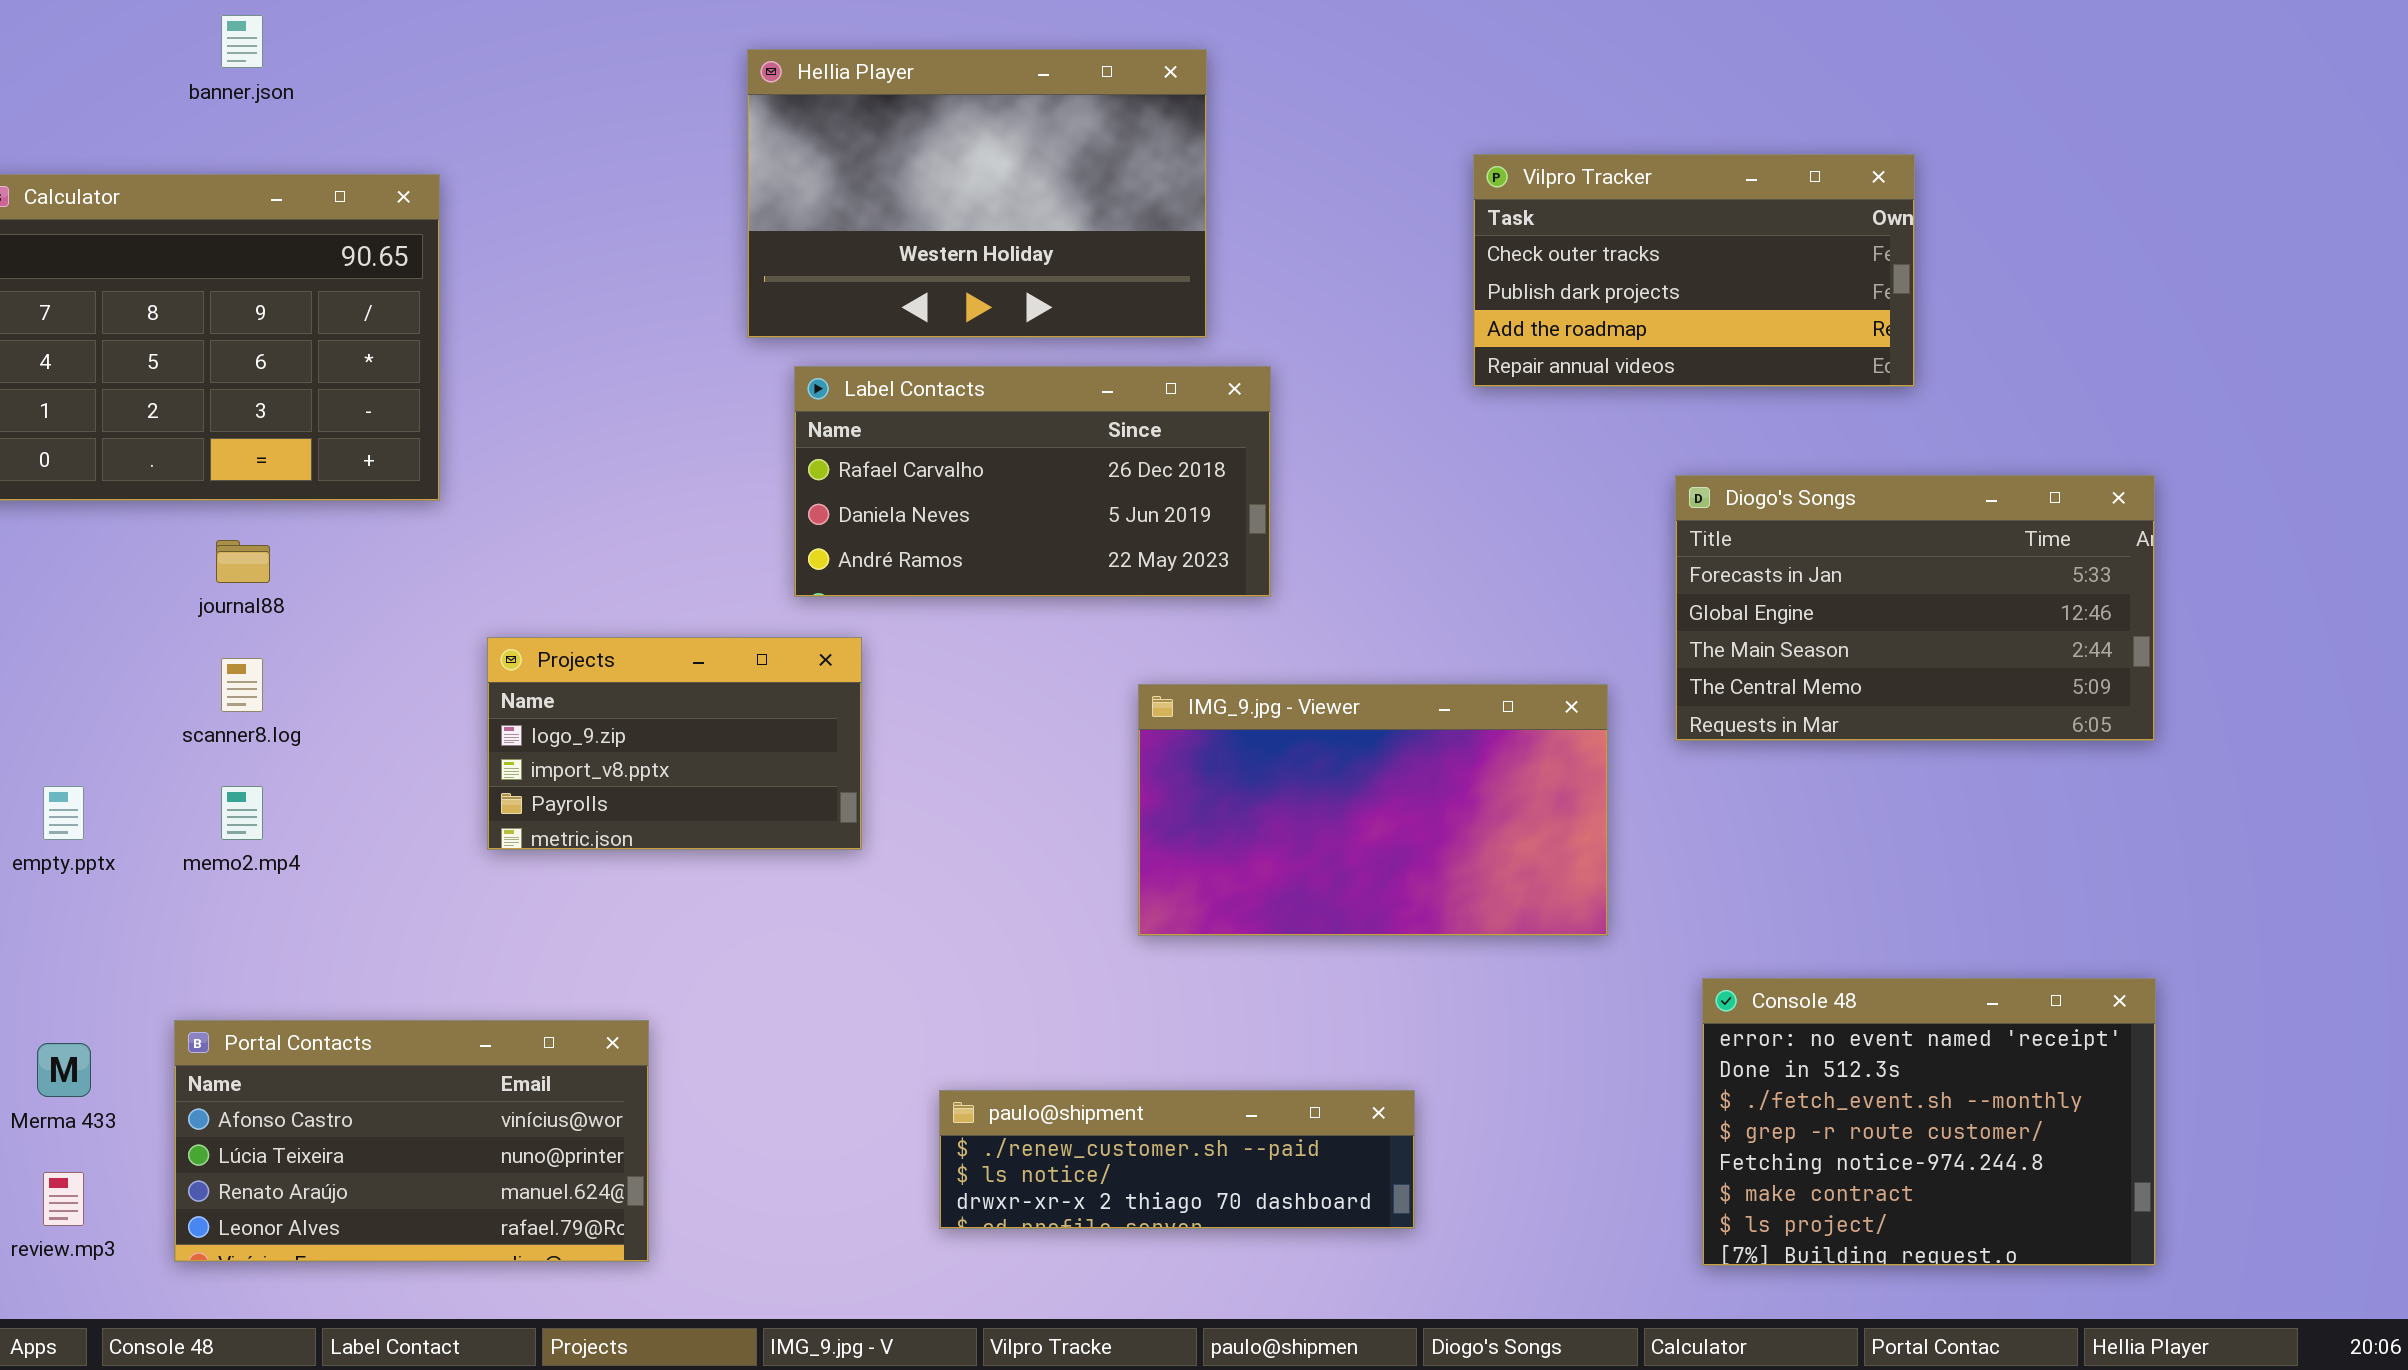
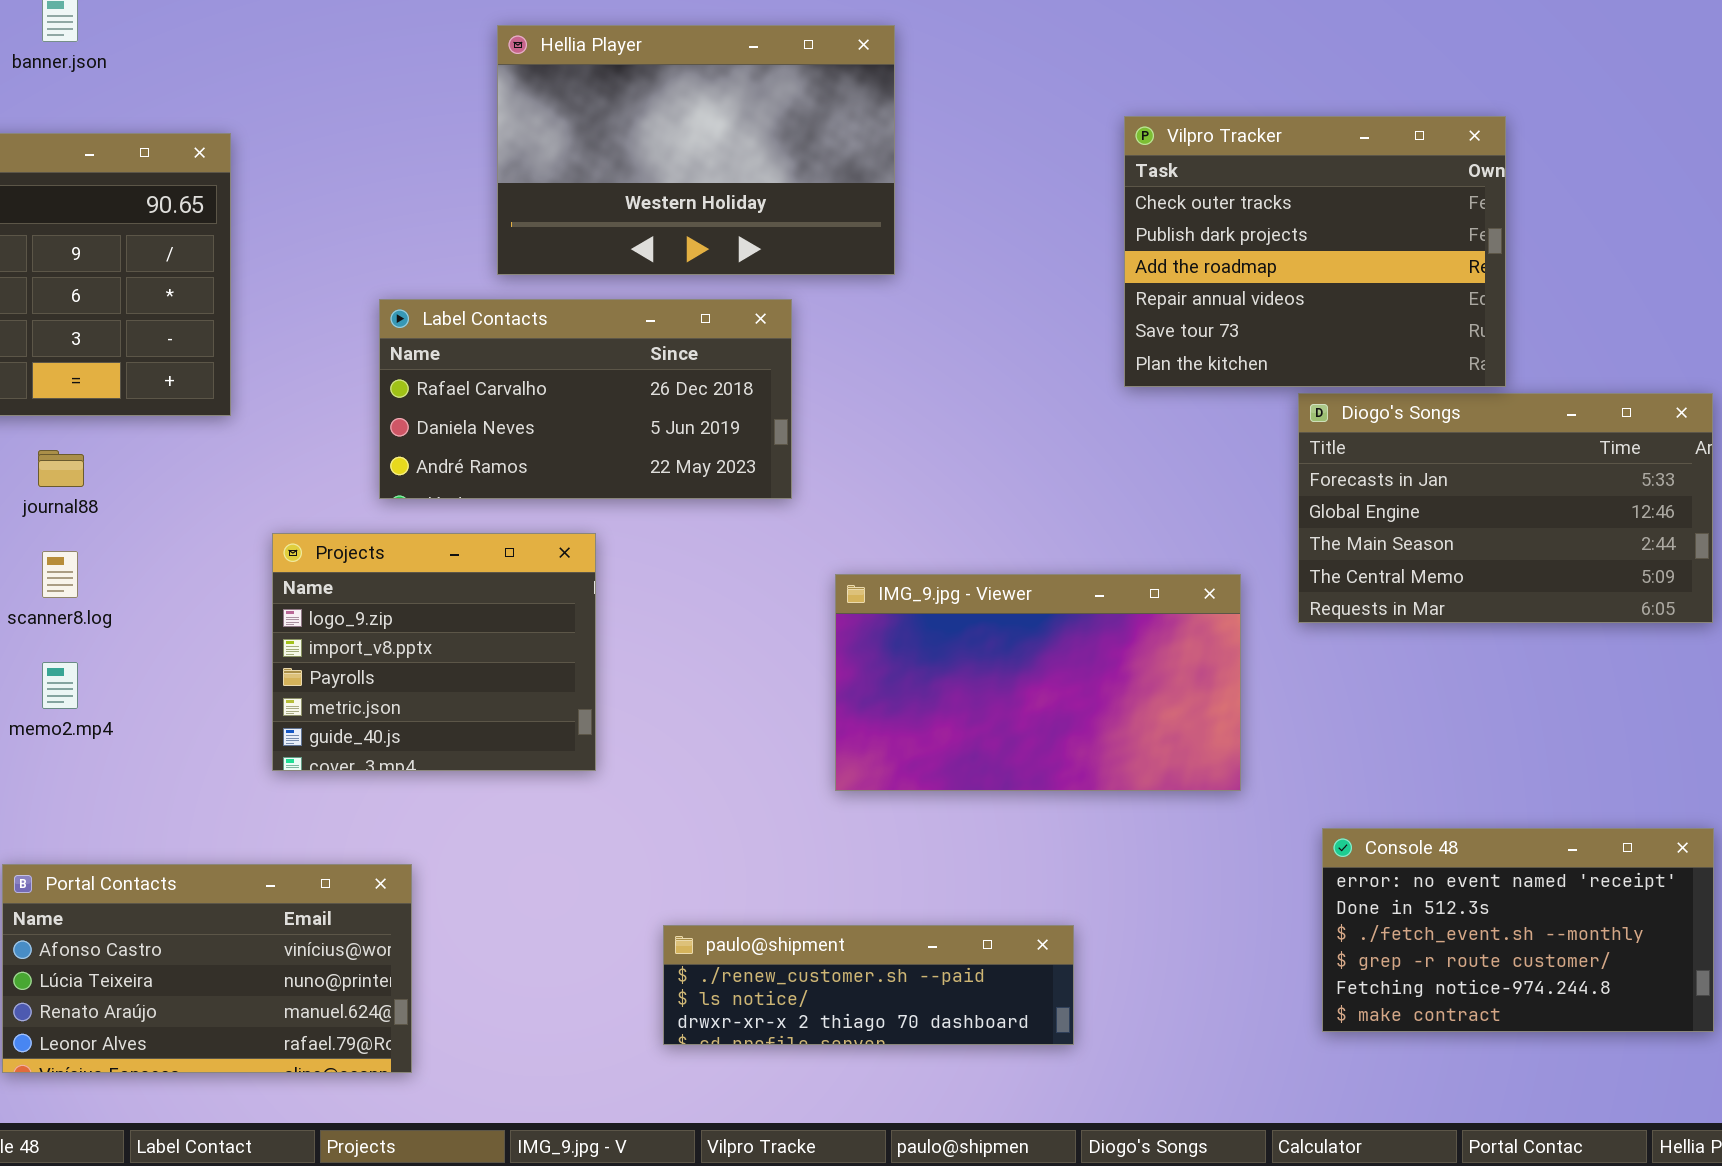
Vilpro Tracker: [1473,154,1915,387] -> [1124,116,1506,387], resized
Label Contacts: [794,366,1271,597] -> [379,299,792,499], moved
Projects: [487,637,862,850] -> [272,533,596,771], resized
Console 48: [1702,978,2156,1266] -> [1322,828,1714,1032], resized

